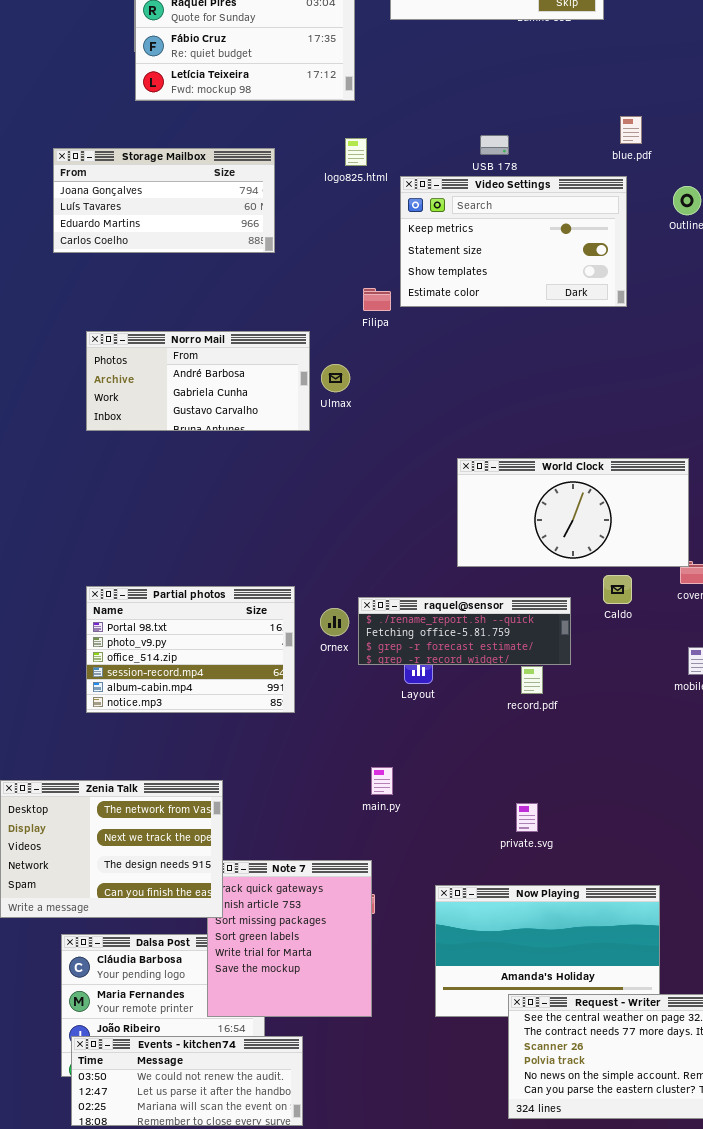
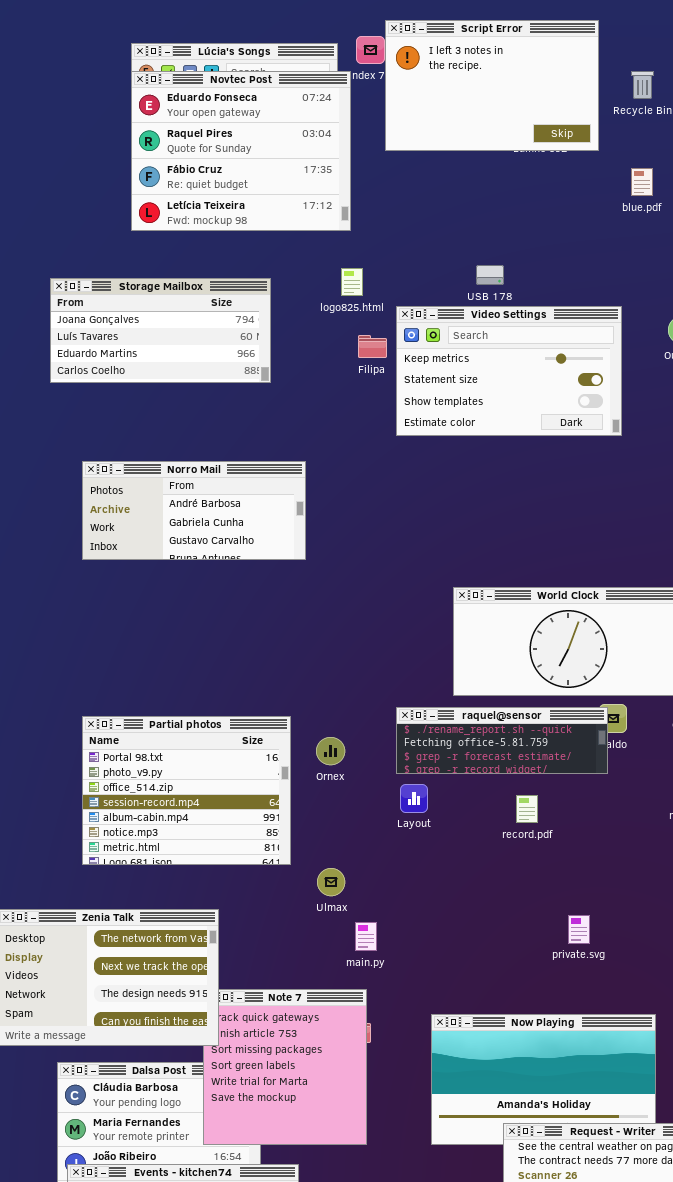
blue.pdf: [620,116,642,144] -> [631,168,653,196], moved
Filipa: [363,288,391,311] -> [358,335,387,358], moved
Ulmax: [321,364,350,392] -> [317,868,345,896], moved
Partial photos: [86,586,295,713] -> [82,716,291,865], resized
raquel@sensor: [358,597,571,665] -> [396,707,608,774], moved
main.py: [371,767,393,795] -> [355,922,377,951], moved
private.svg: [516,803,538,832] -> [568,915,590,944], moved

